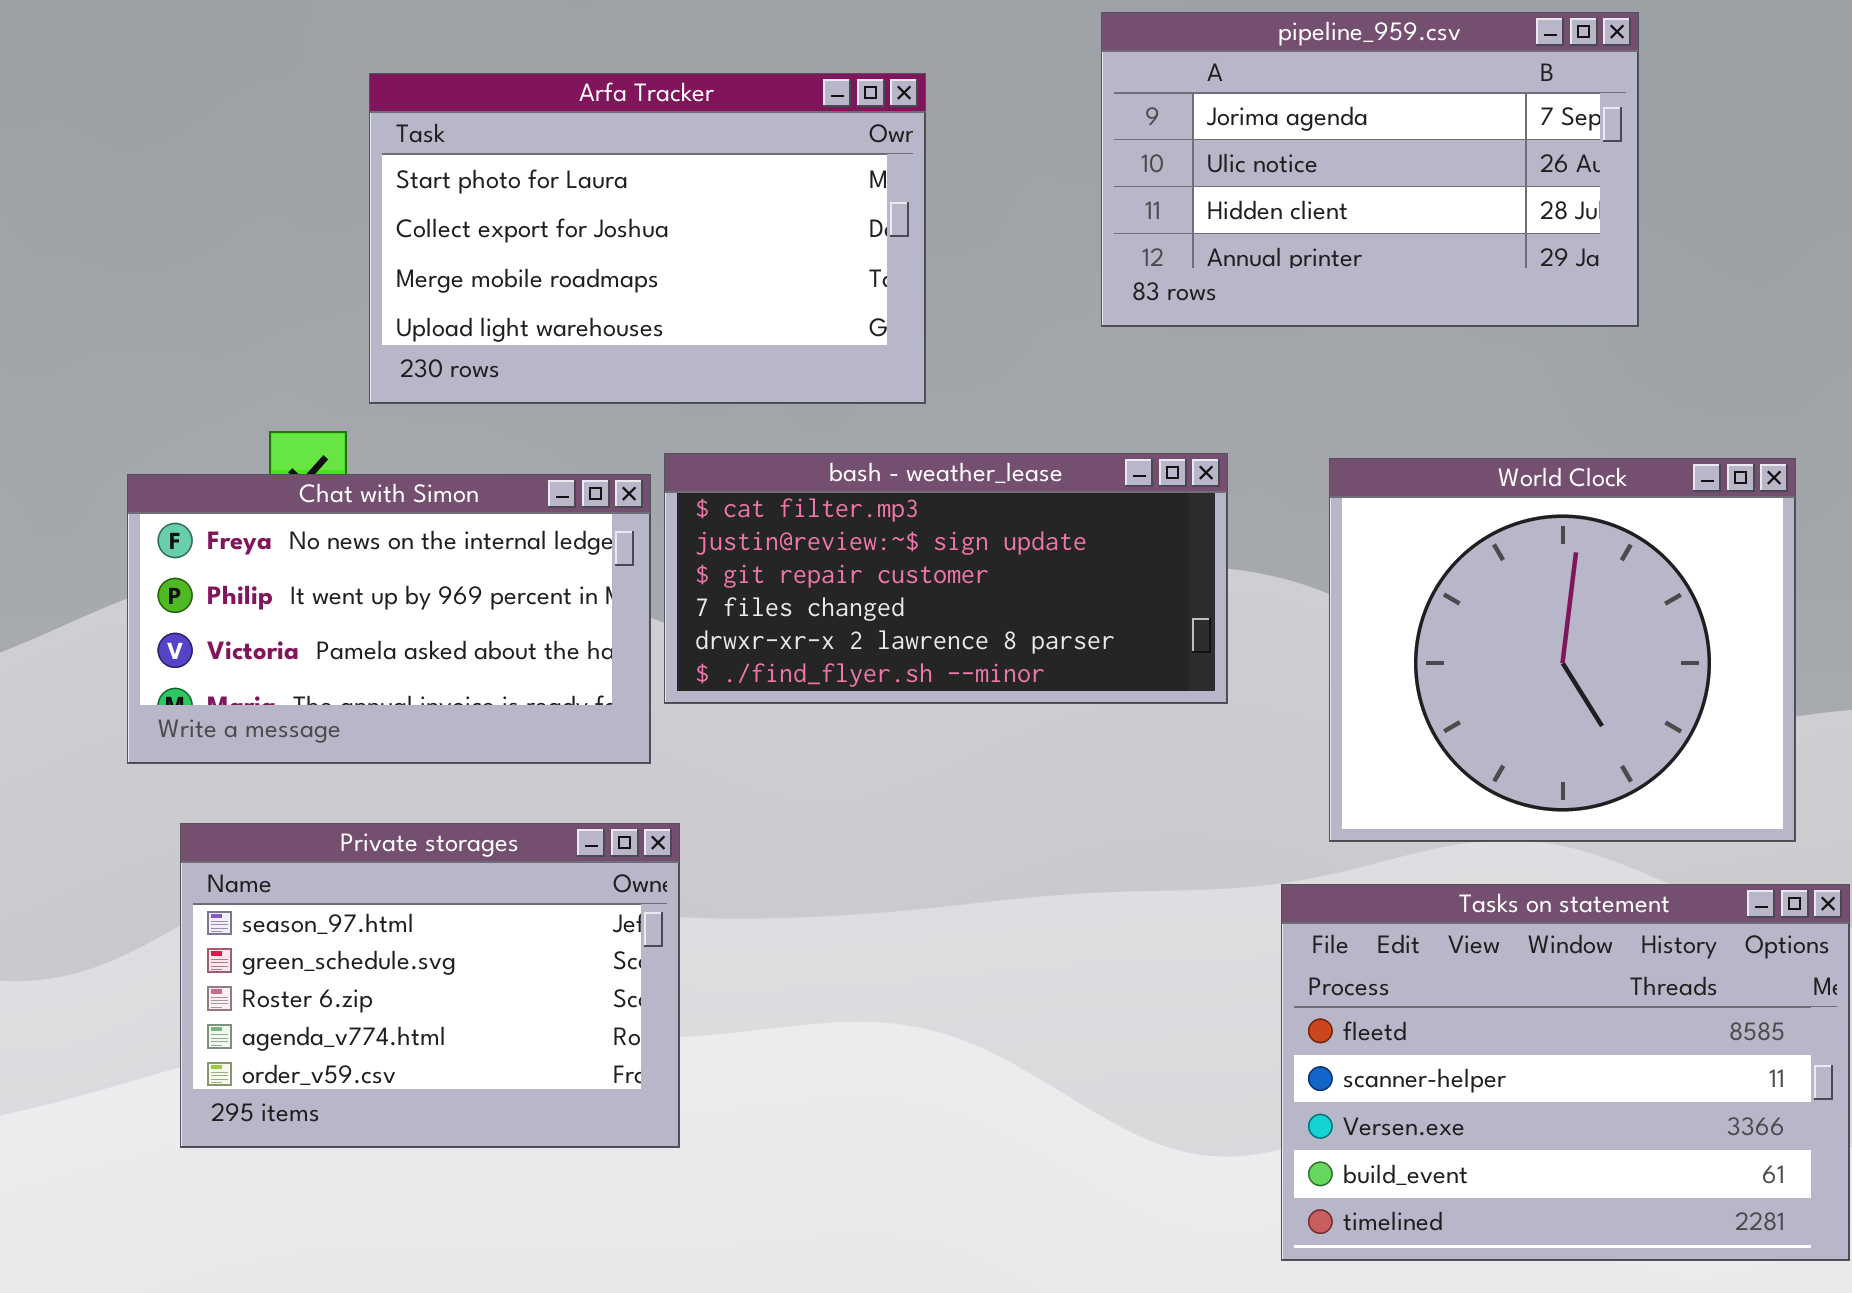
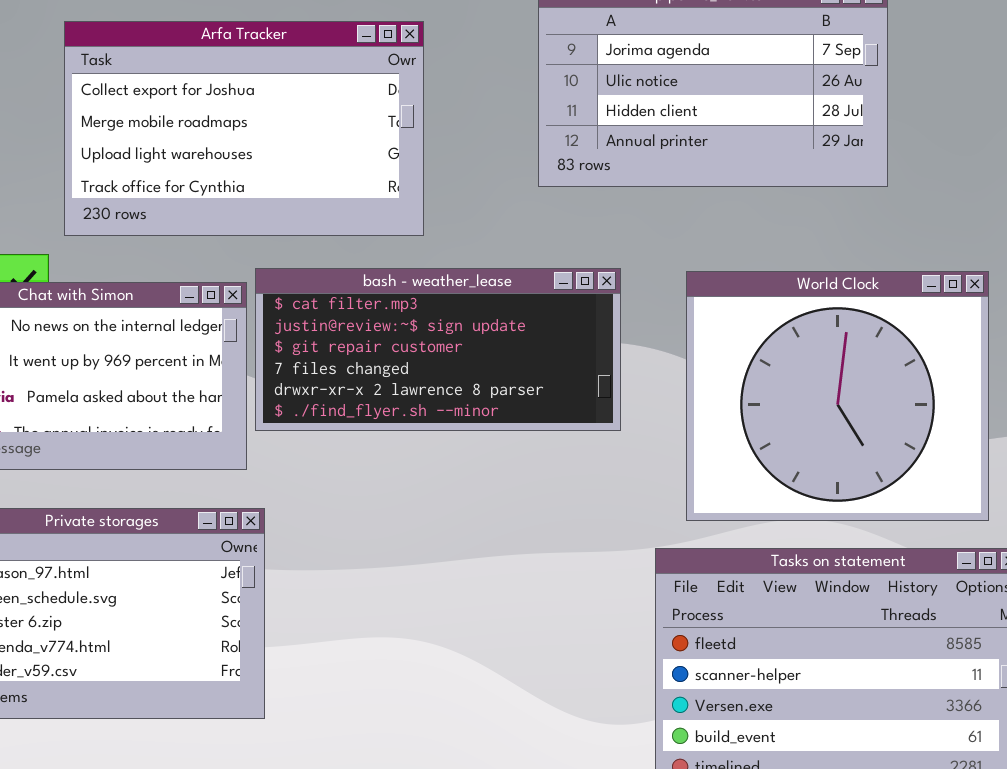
Arfa Tracker: [369,73,926,404] -> [64,21,424,236], scrolled down 1 row

